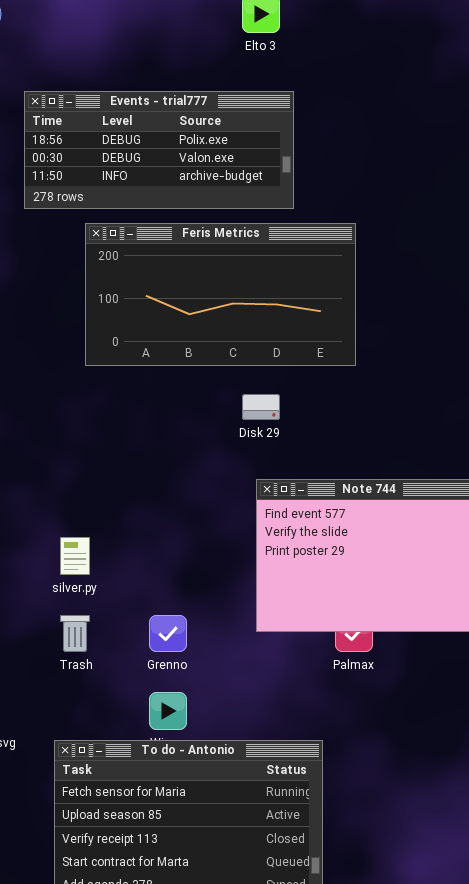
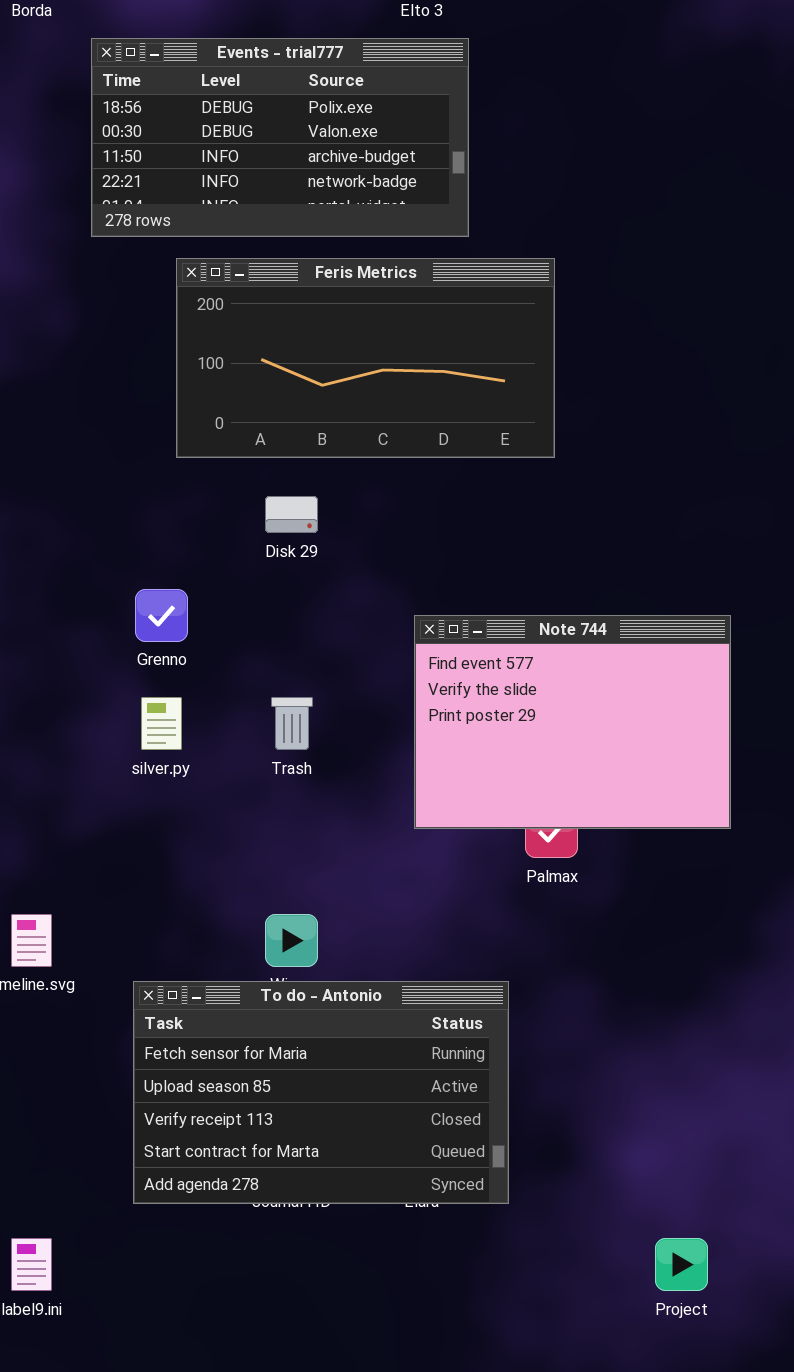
Events - trial777: [24,91,294,209] -> [91,38,469,237], resized
Disk 29: [242,394,280,420] -> [265,496,318,533], moved
Trash: [60,615,90,652] -> [271,697,313,750], moved
Grenno: [149,615,187,652] -> [135,589,188,642], moved

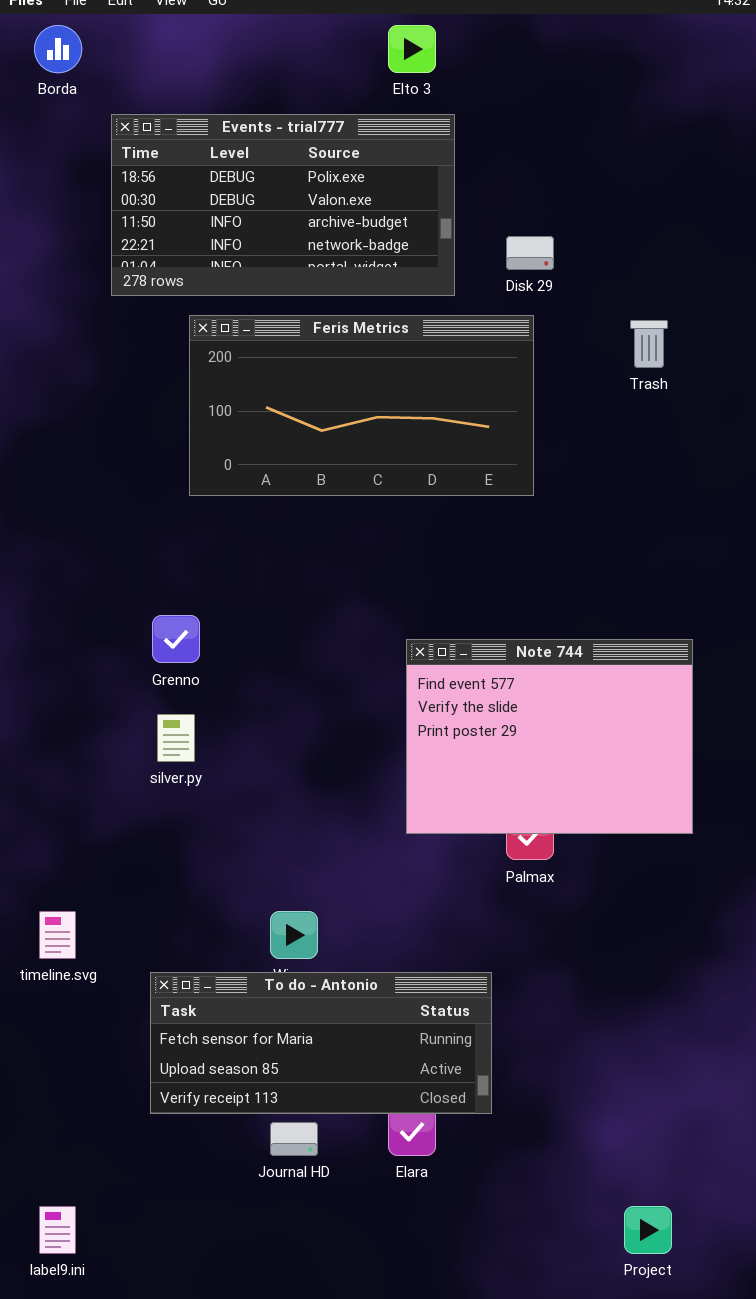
Disk 29: [265,496,318,533] -> [506,236,554,270], moved
Trash: [271,697,313,750] -> [630,320,668,368], moved
To do - Antonio: [133,981,509,1204] -> [150,972,492,1114], resized

